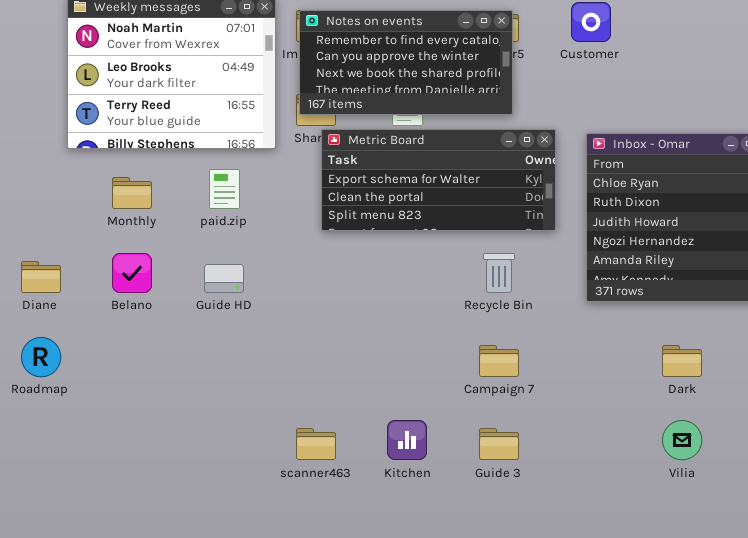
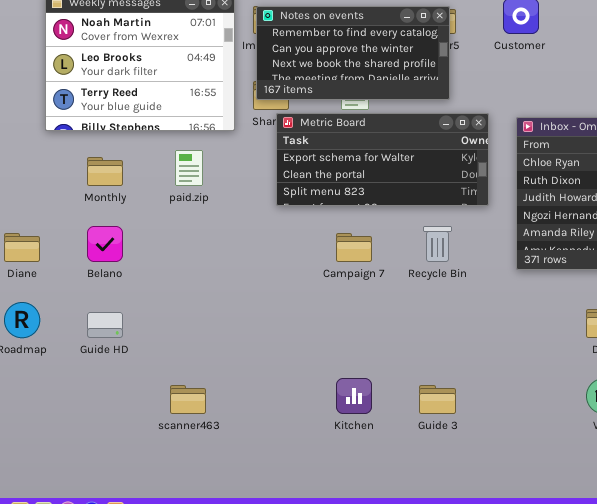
Guide HD: [204,264,244,293] -> [87,312,123,338], moved
Campaign 7: [479,345,519,377] -> [336,233,372,262], moved
scanner463: [296,428,336,460] -> [170,385,206,414], moved

